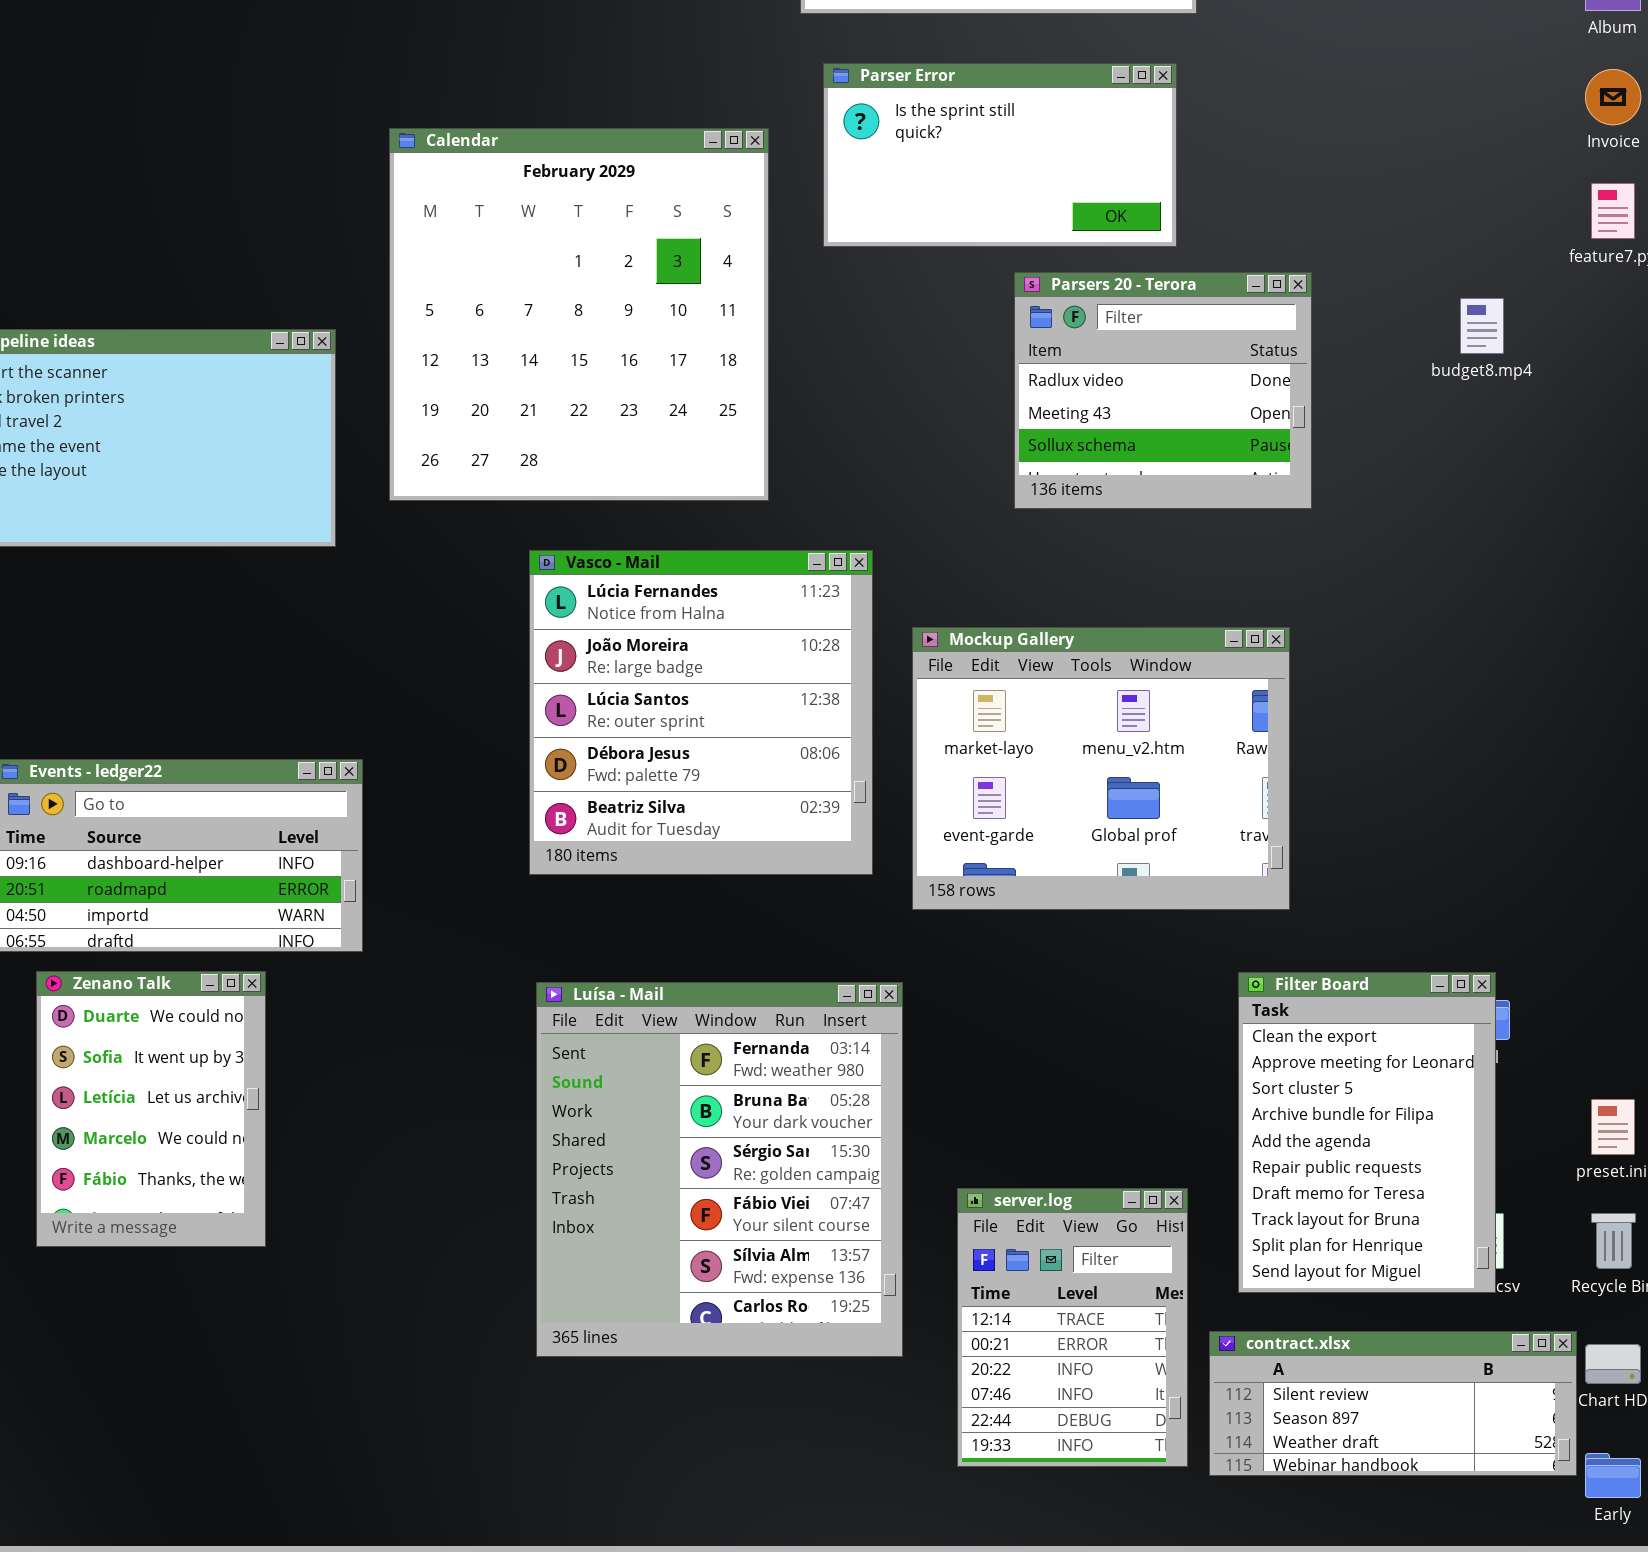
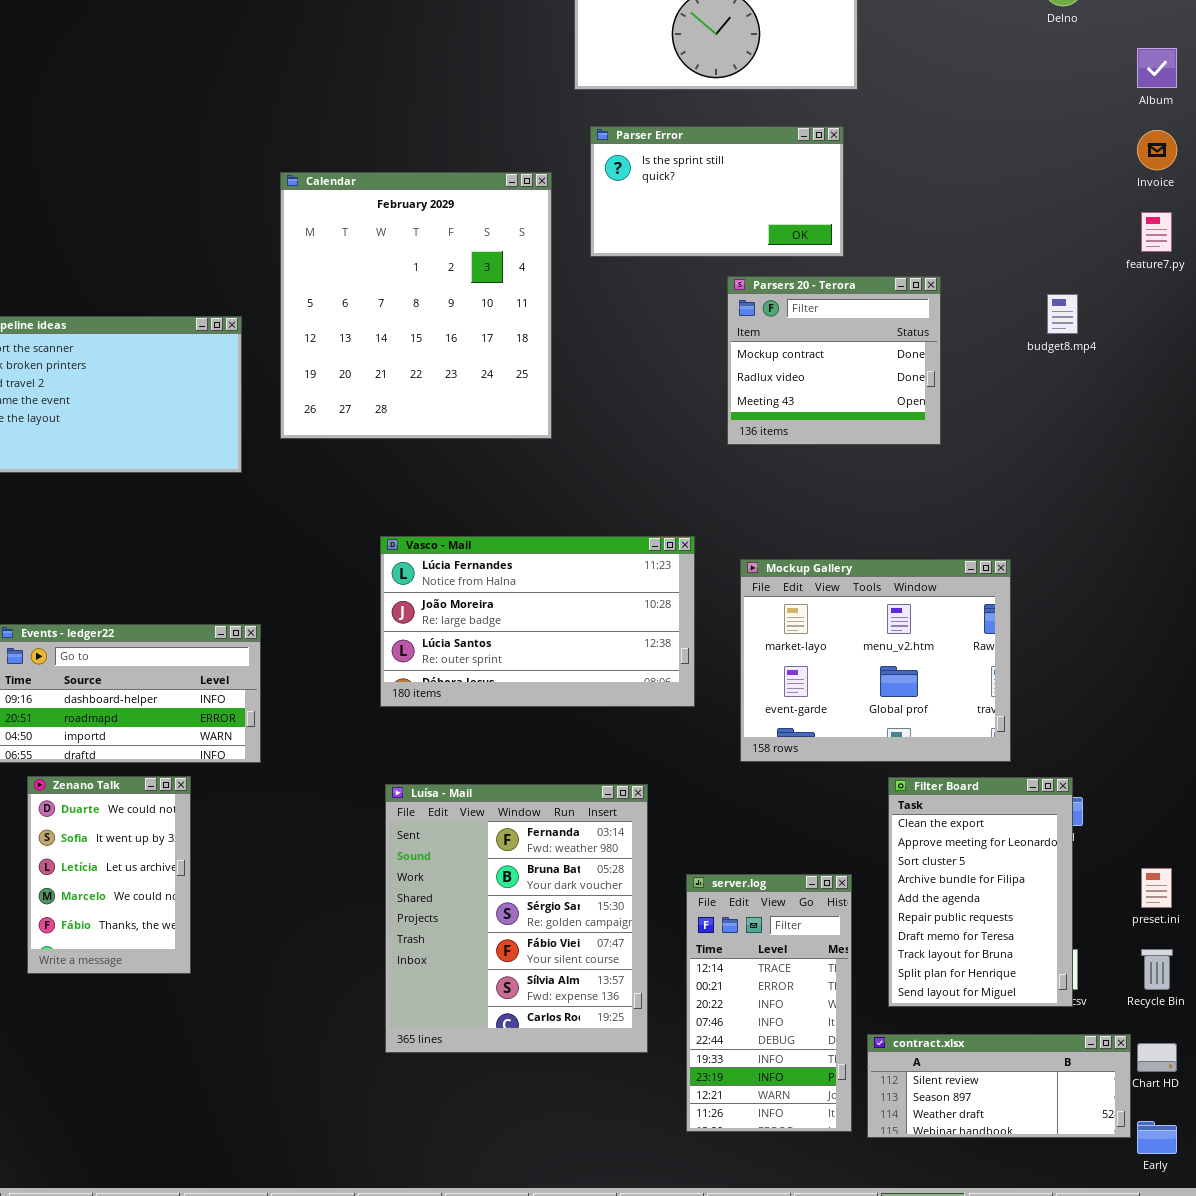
Parsers 20 - Terora: [1014,272,1312,509] -> [727,276,941,445], scrolled up 1 row
Vasco - Mail: [529,550,873,875] -> [380,536,695,707], resized
Mockup Gallery: [912,627,1290,910] -> [740,559,1011,762], moved
server.log: [957,1188,1188,1467] -> [686,874,852,1132], resized

